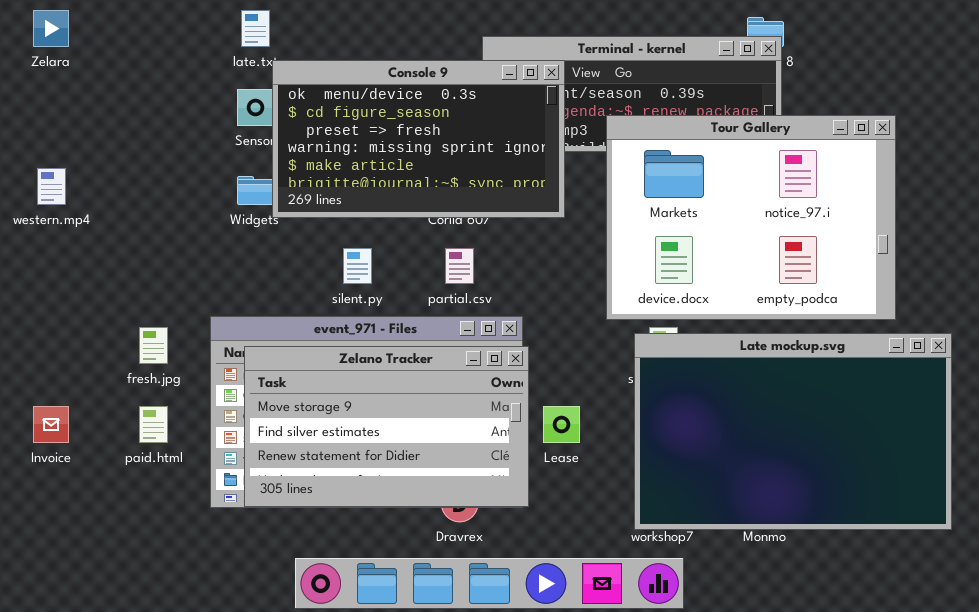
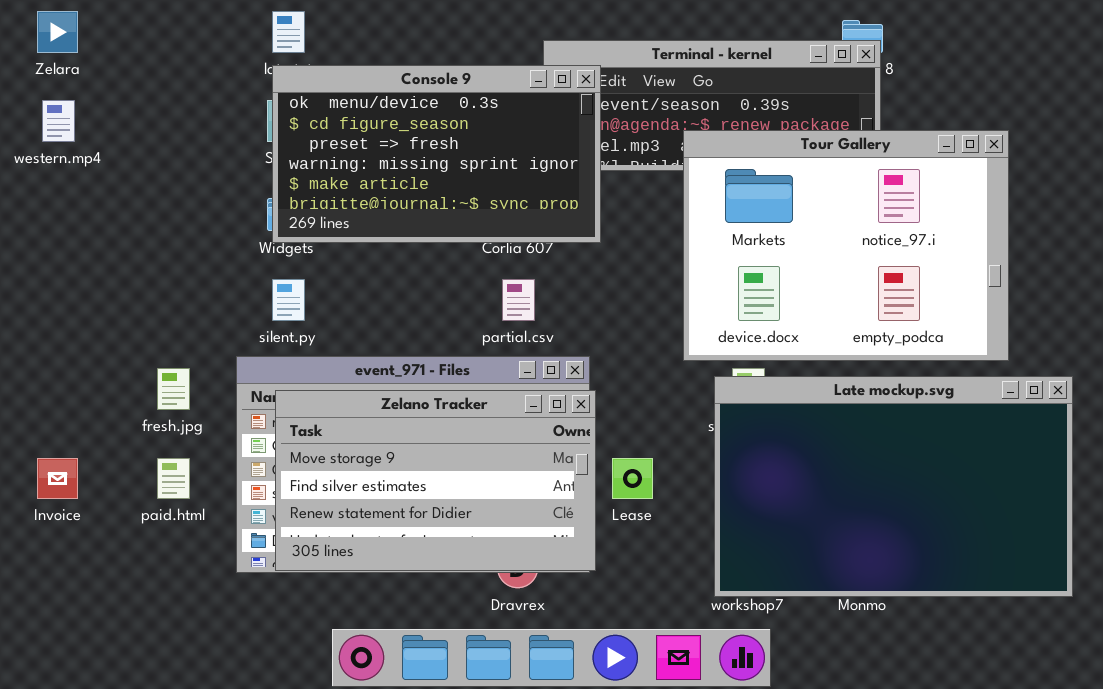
Console 9: [272,60,565,218] -> [272,65,601,243], moved
western.mp4: [37,168,66,205] -> [42,100,75,142], moved
silent.py: [343,248,372,284] -> [272,279,305,321], moved

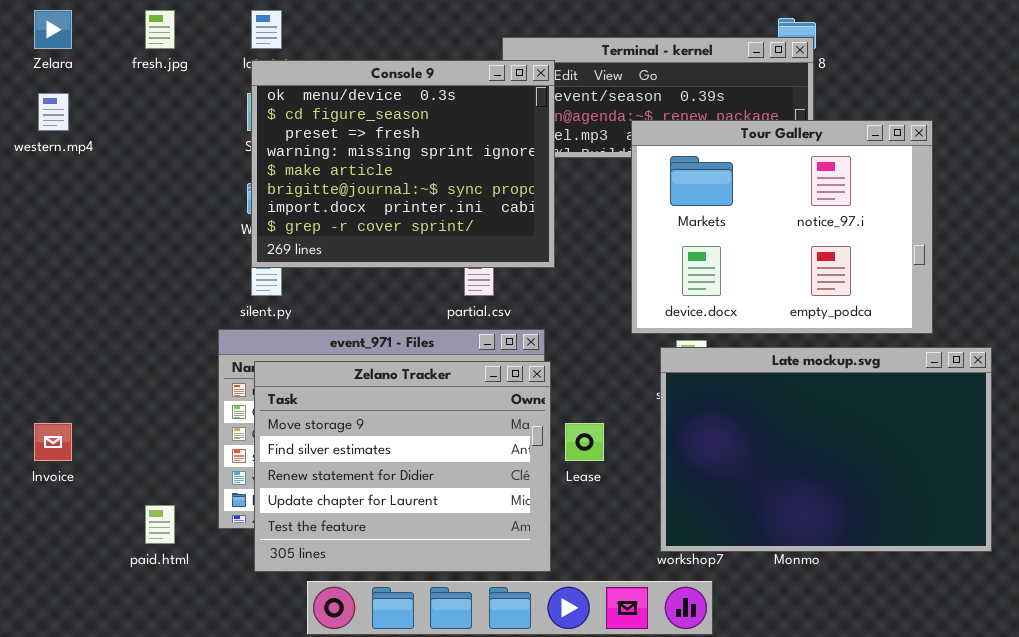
Console 9: [272,65,601,243] -> [251,60,555,268], resized
fresh.jpg: [157,368,190,410] -> [145,10,175,49], moved
Zelano Tracker: [275,390,596,571] -> [254,361,551,572], resized
paid.html: [157,458,190,499] -> [145,505,175,544], moved

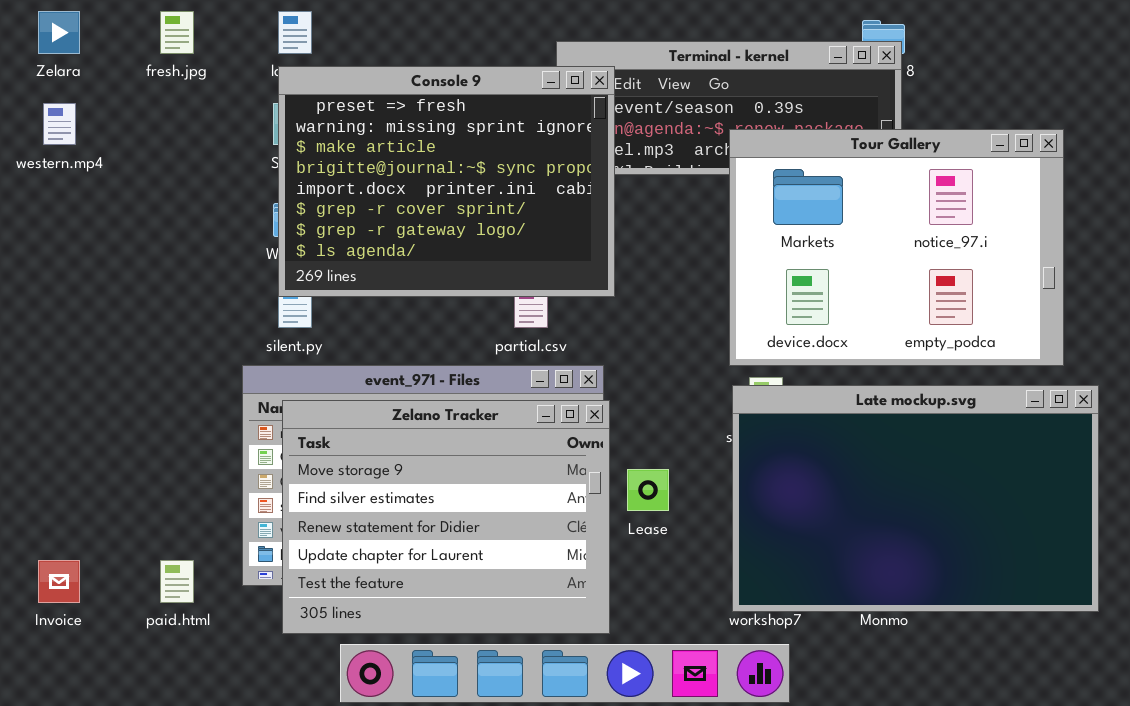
Console 9: [251,60,555,268] -> [278,66,615,297], scrolled down 2 rows
Tour Gallery: [631,120,933,334] -> [729,129,1064,366], moved
Invoice: [34,423,72,461] -> [38,560,80,603], moved

